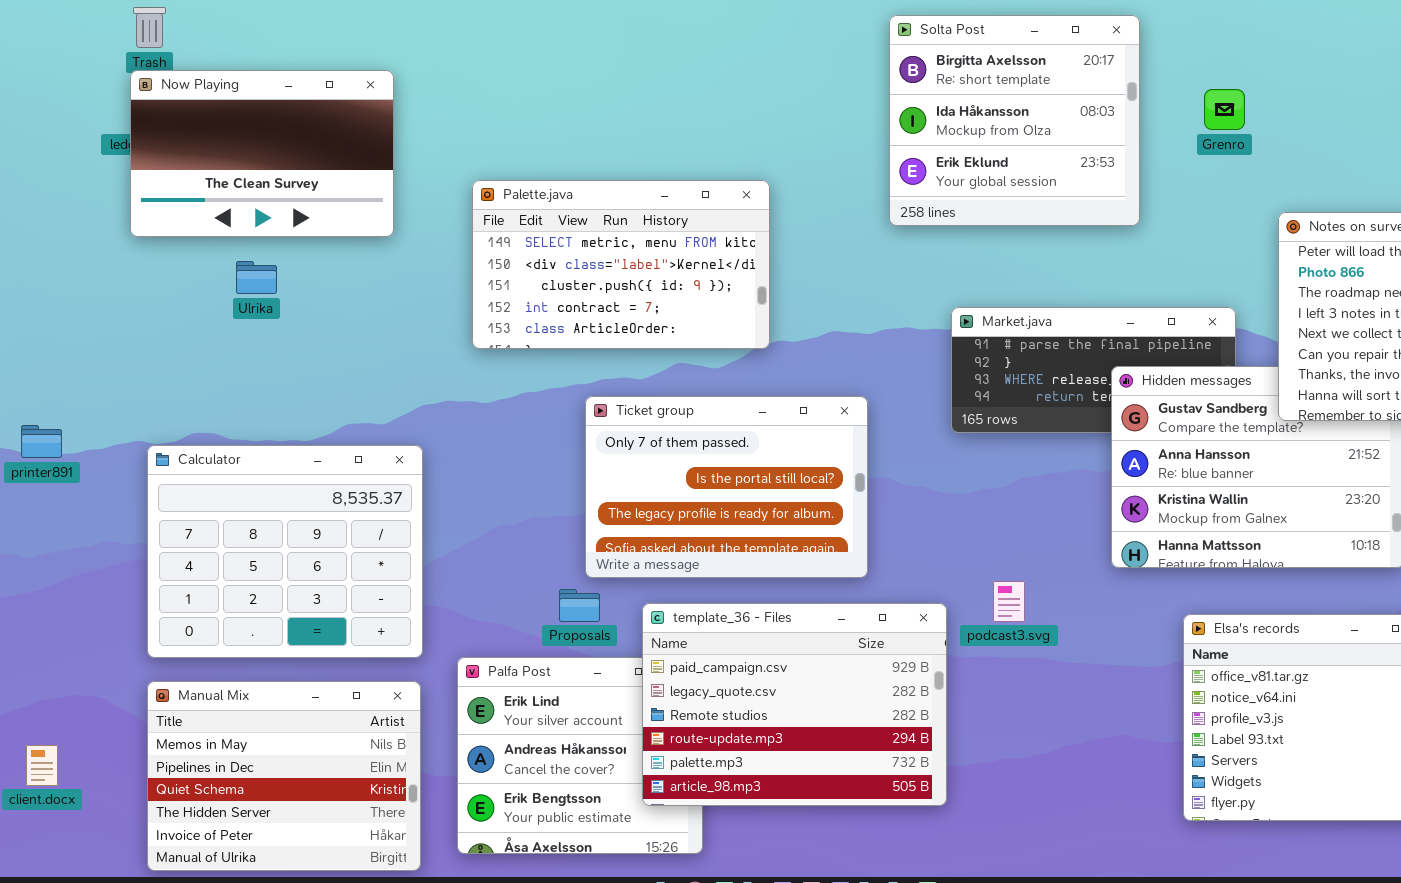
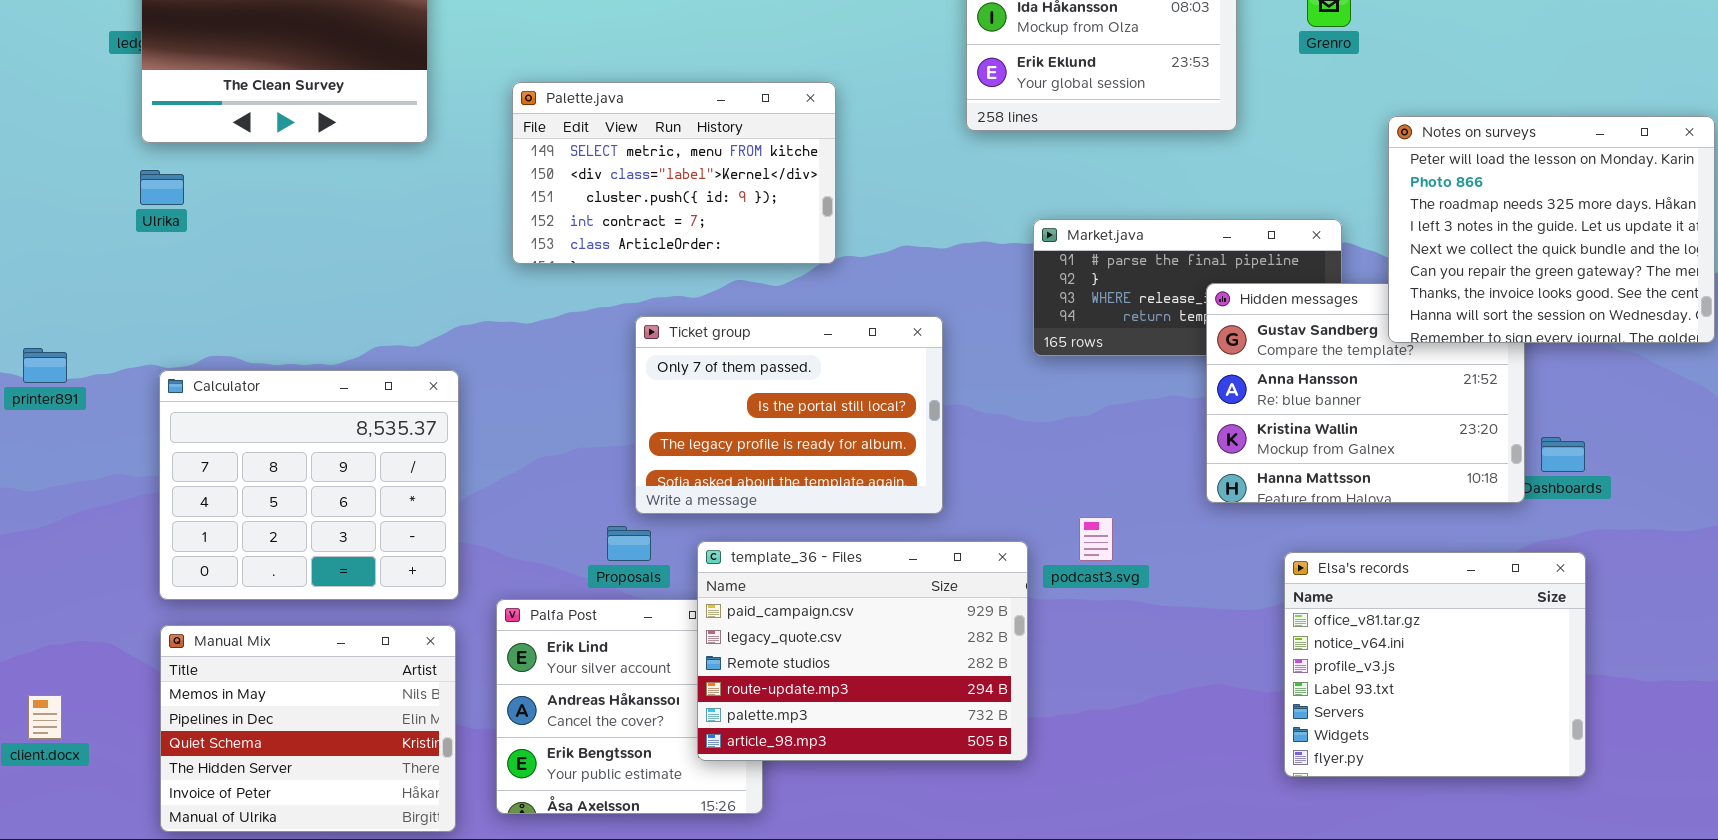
Ulrika: [236,261,277,294] -> [140,170,184,205], moved

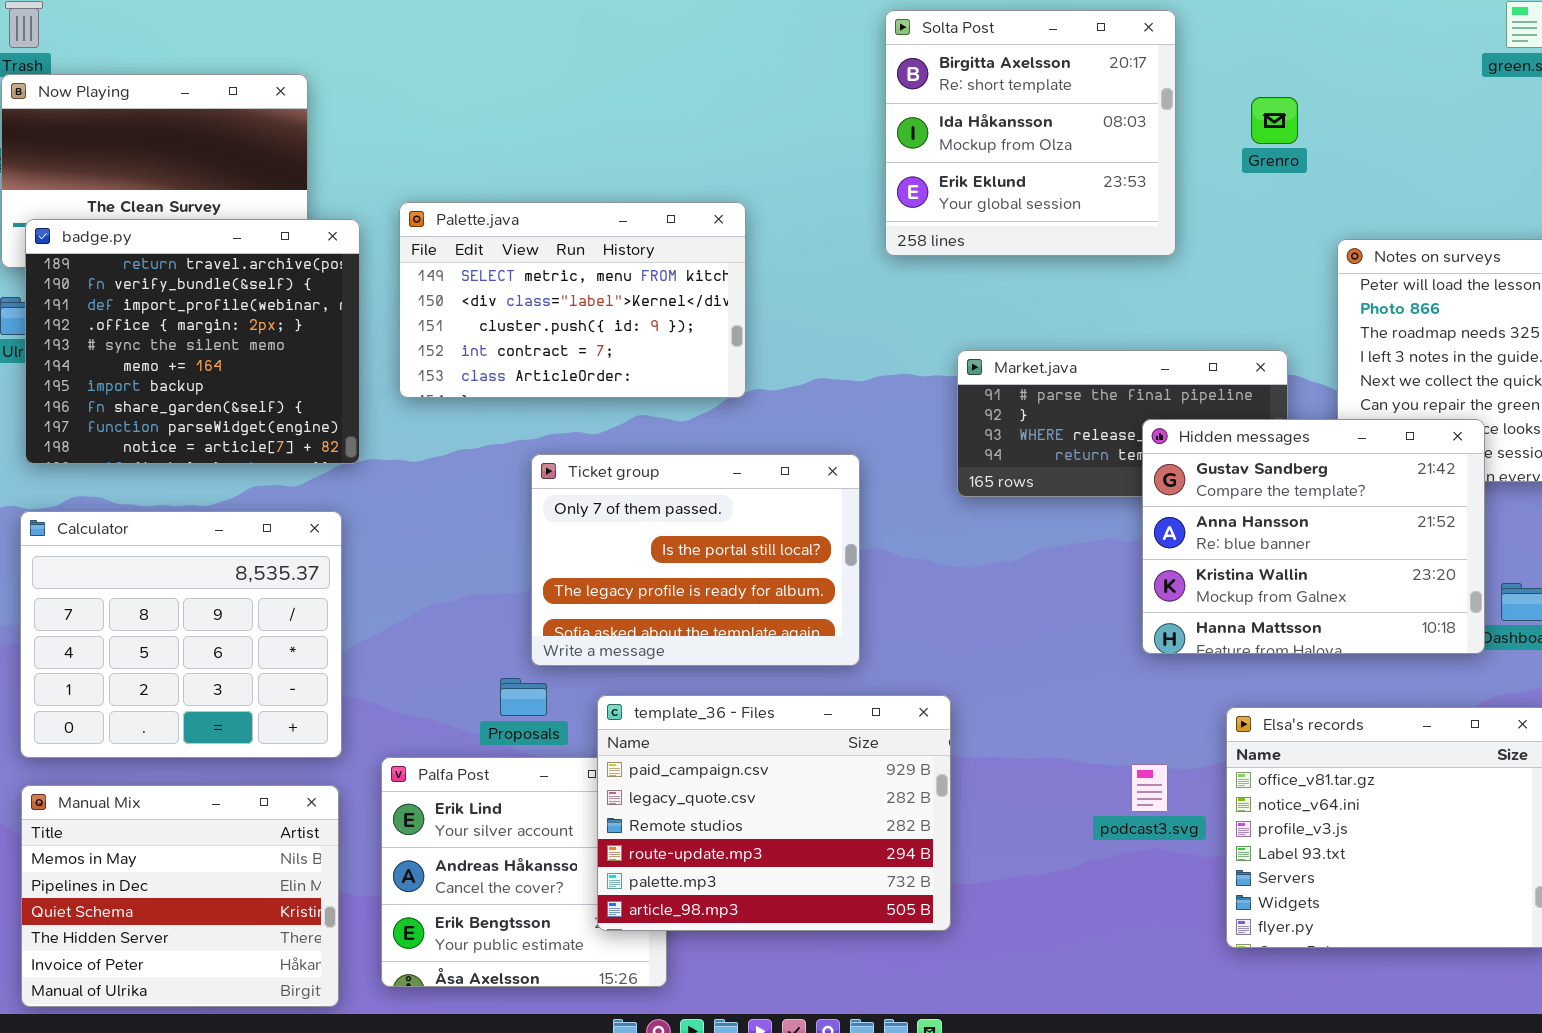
badge.py: none -> [25,219,360,464], opened
Hidden messages: [1206,283,1525,503] -> [1142,419,1485,654], raised
podcast3.svg: [1079,517,1113,561] -> [1131,764,1168,812], moved

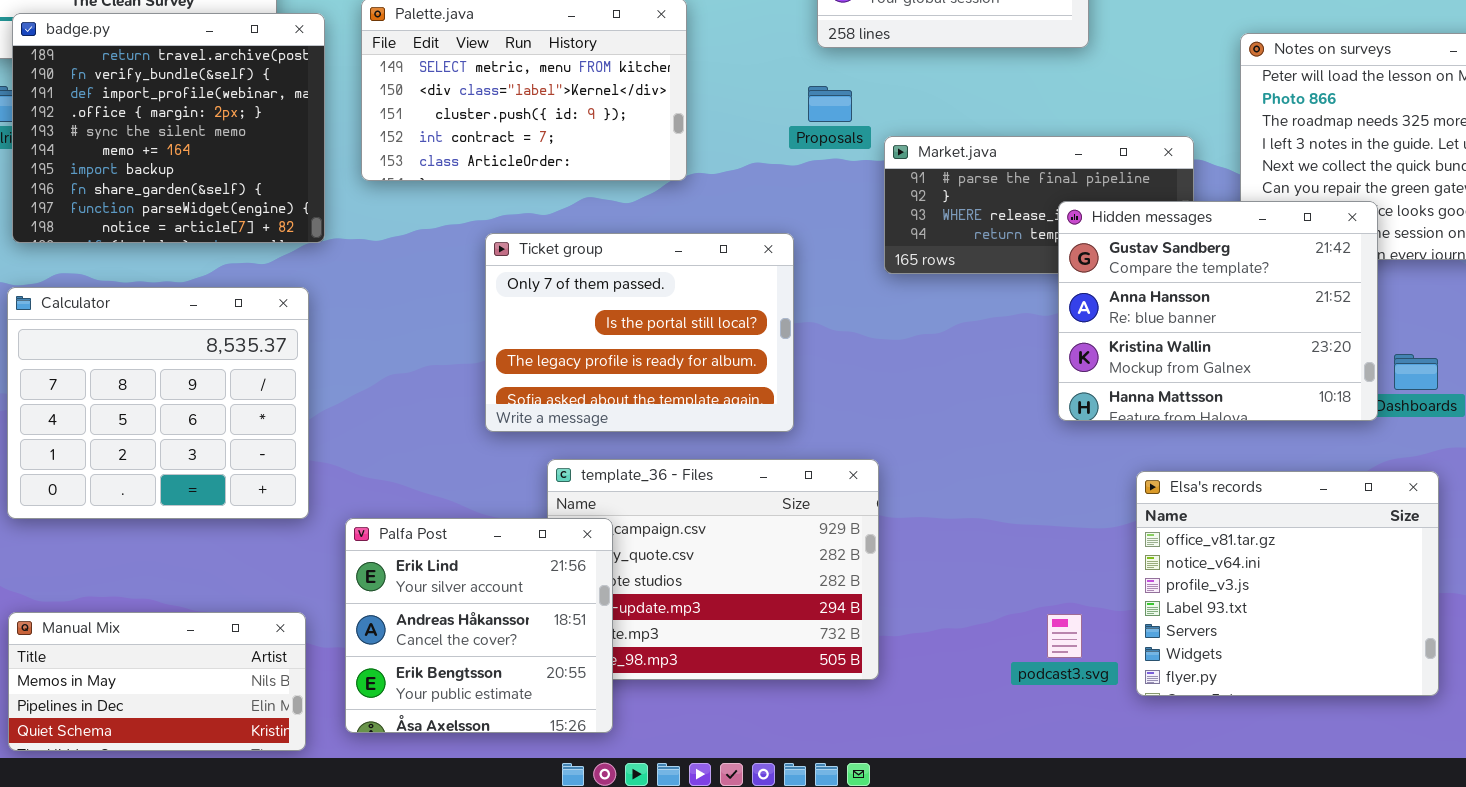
Proposals: [500,678,547,716] -> [808,86,852,122], moved
Palfa Post: [381,757,667,987] -> [345,518,613,733], raised
podcast3.svg: [1131,764,1168,812] -> [1047,614,1082,658], moved
Manual Mix: [21,785,339,1007] -> [8,612,306,751], resized

